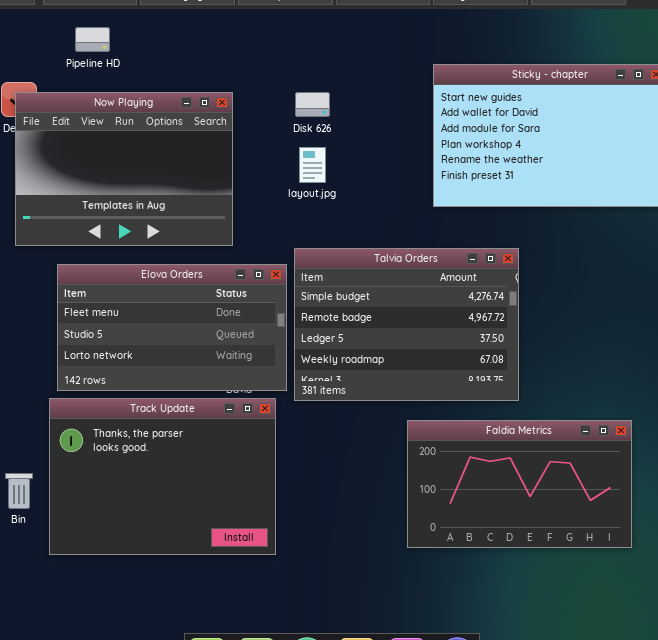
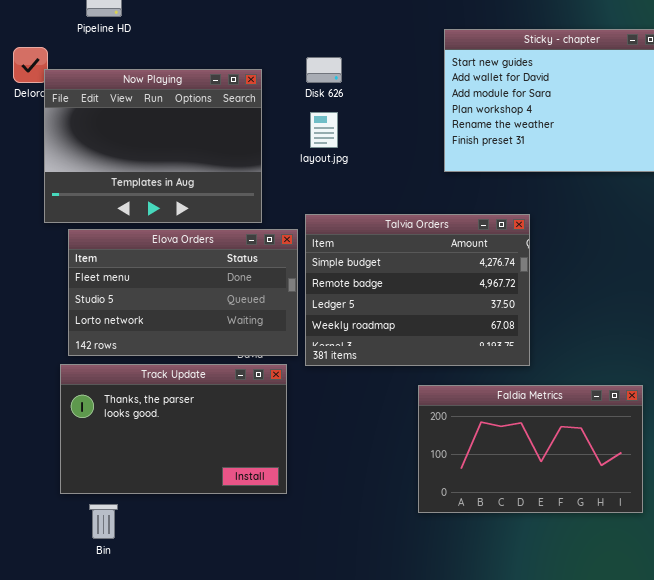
Now Playing: [15,92,233,246] -> [44,69,262,223], moved
Track Update: [49,398,276,555] -> [60,364,287,494], resized
Bin: [5,473,33,509] -> [89,504,118,539], moved

